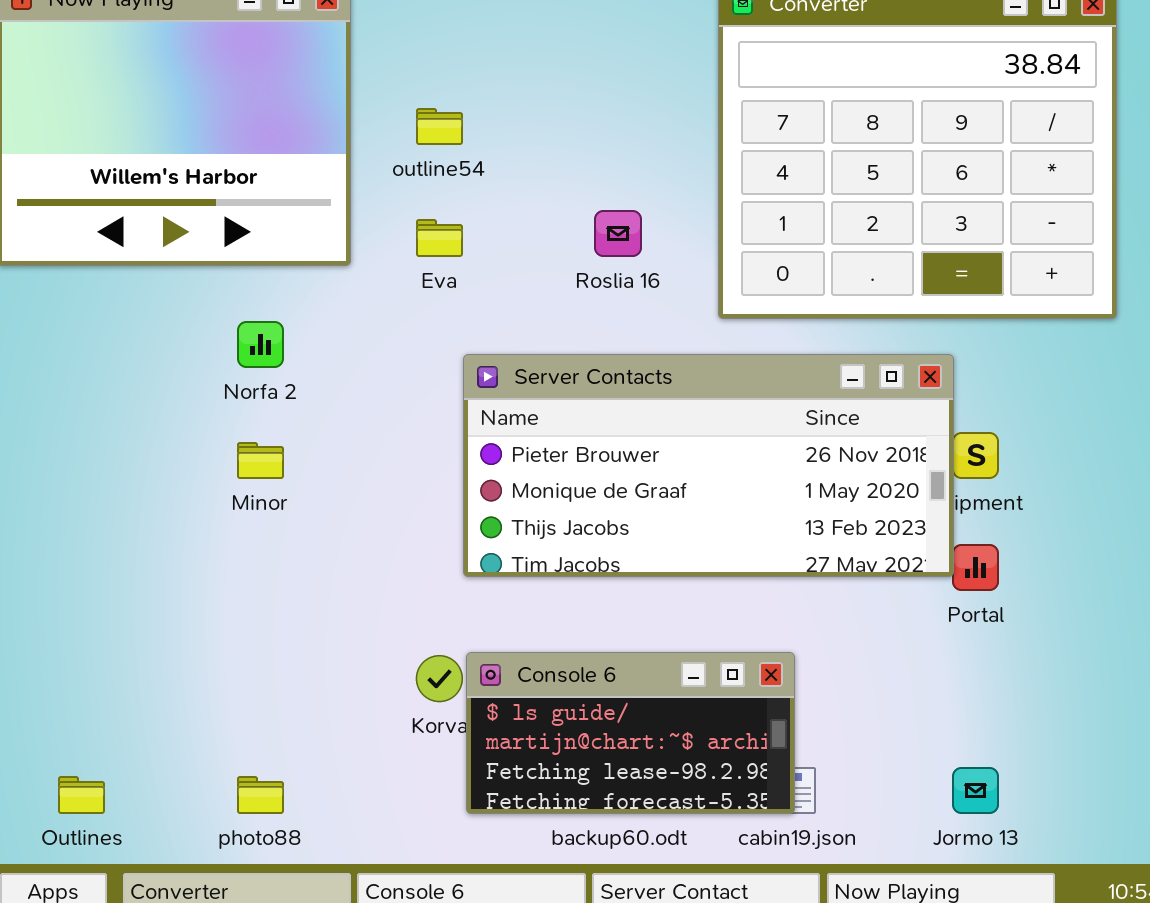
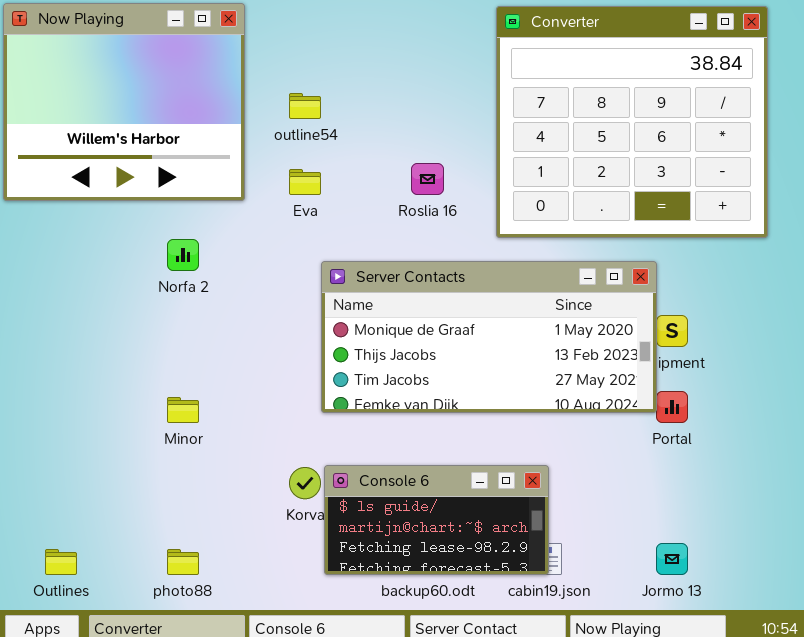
Server Contacts: [463,354,954,577] -> [321,261,657,413], scrolled down 1 row
Minor: [237,442,284,479] -> [167,397,199,423], moved

